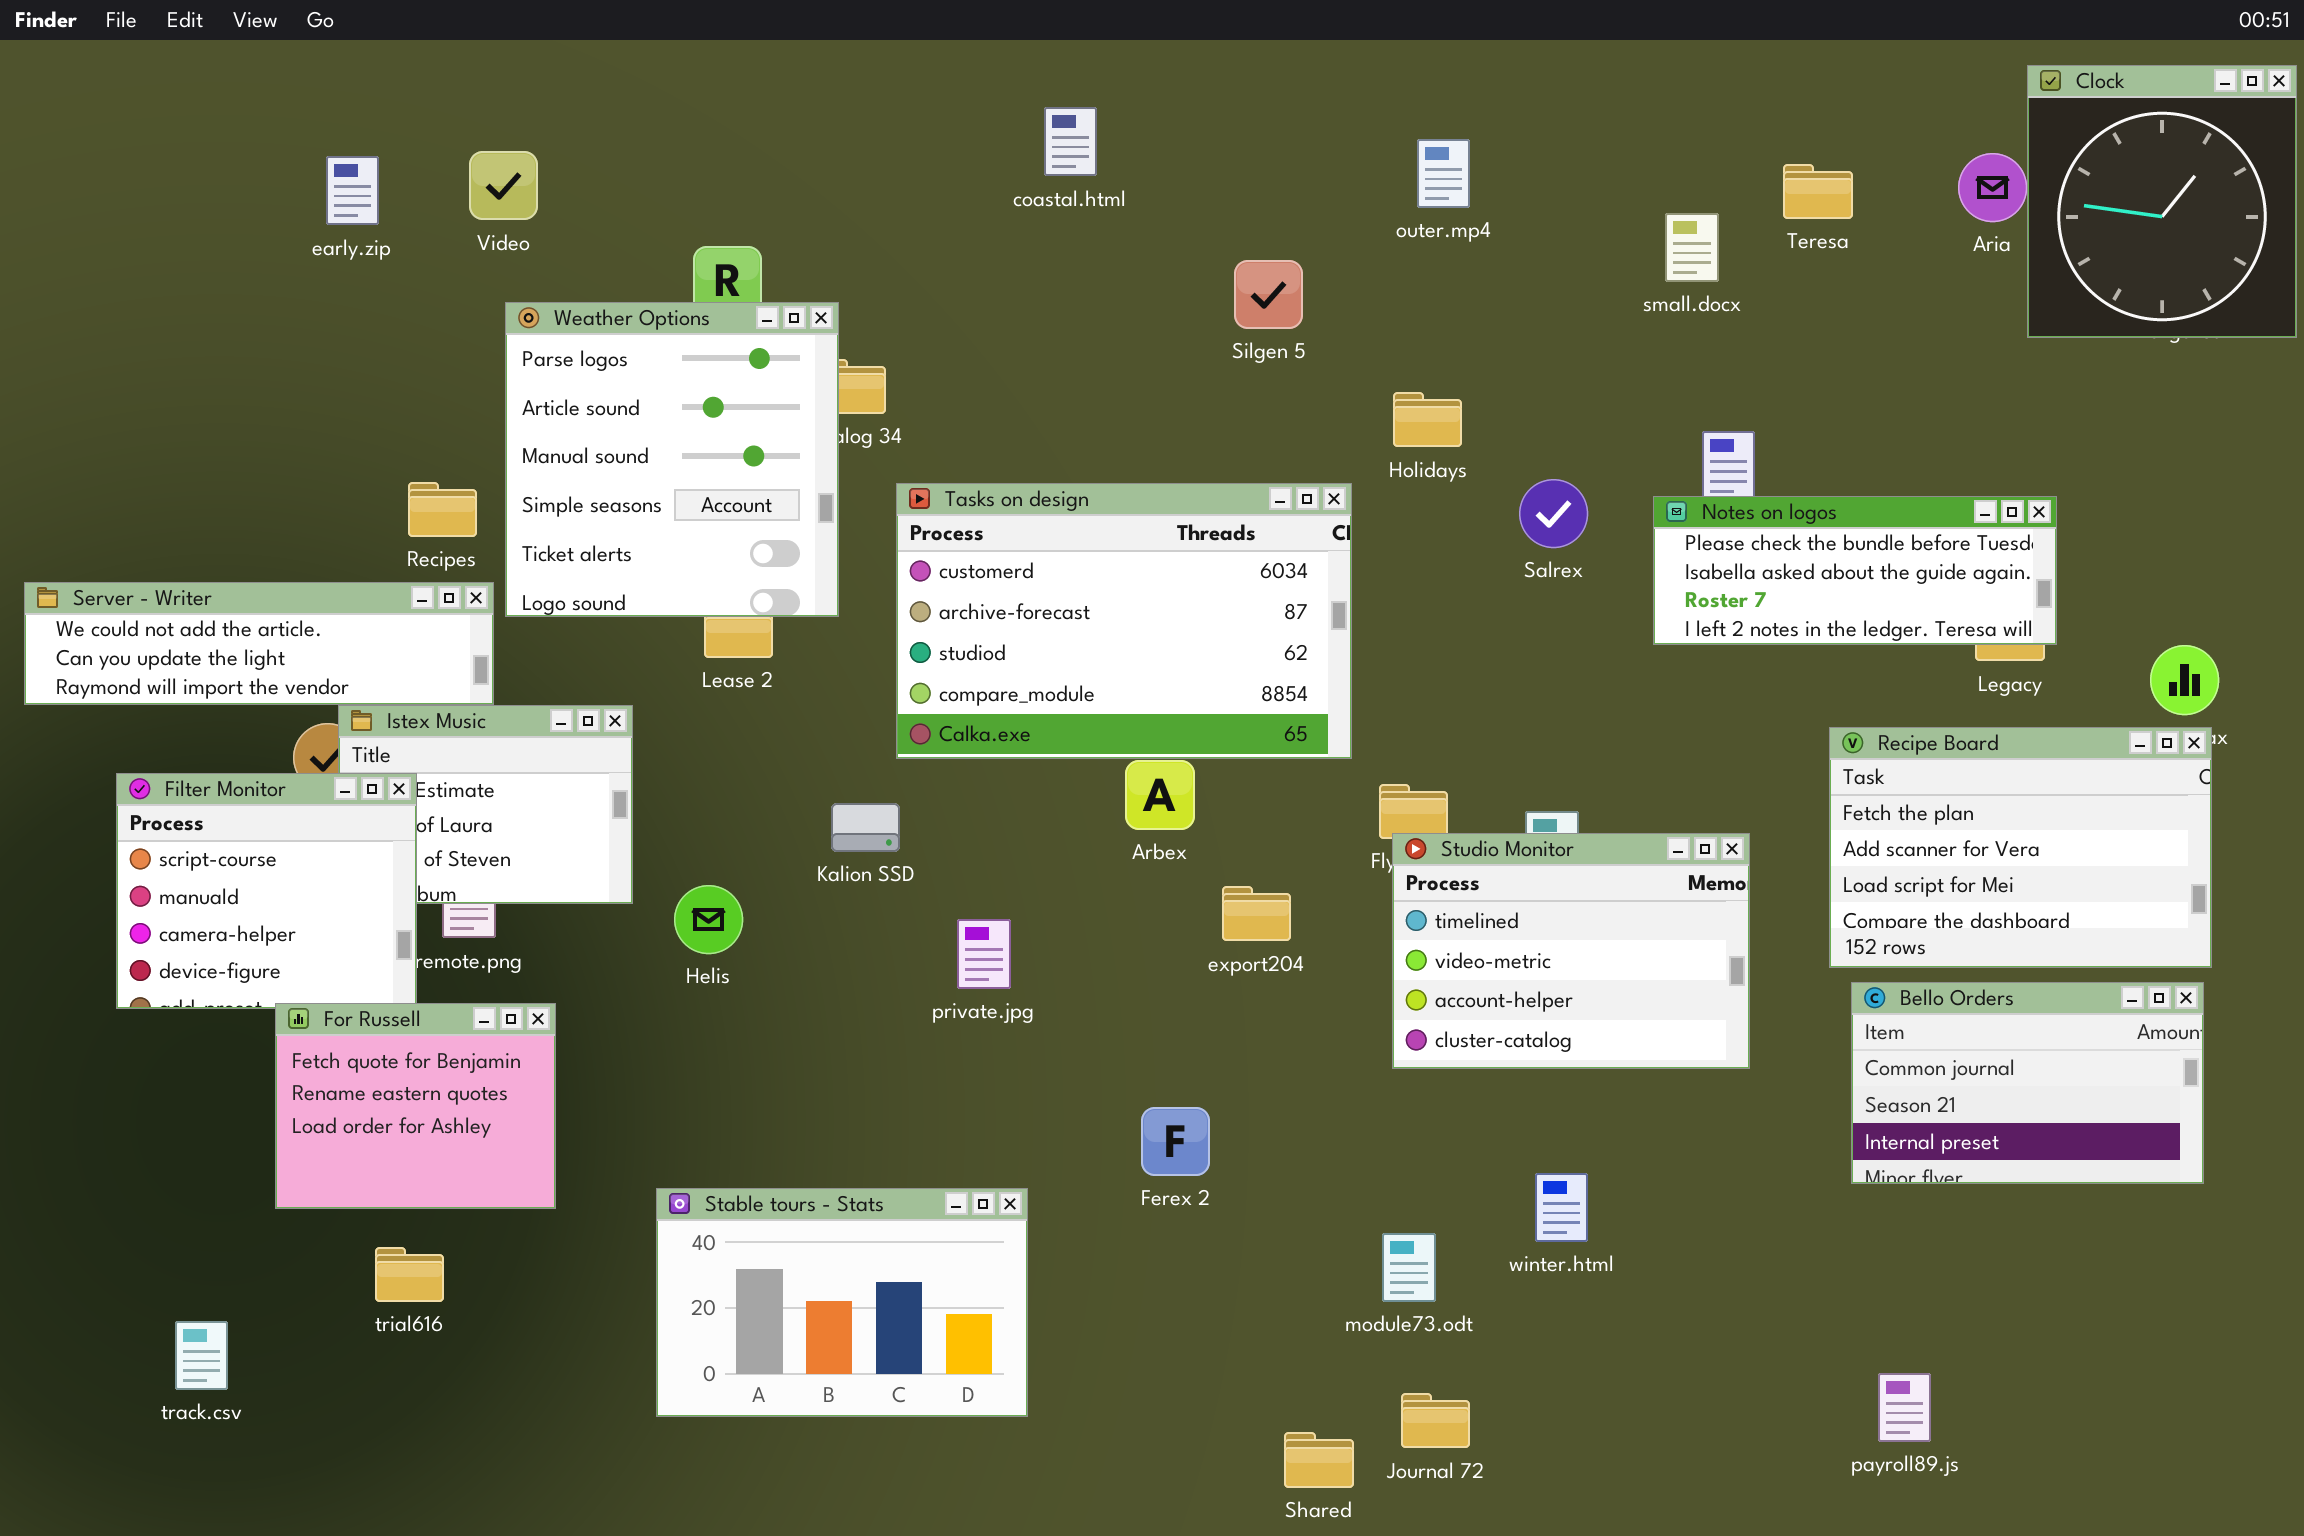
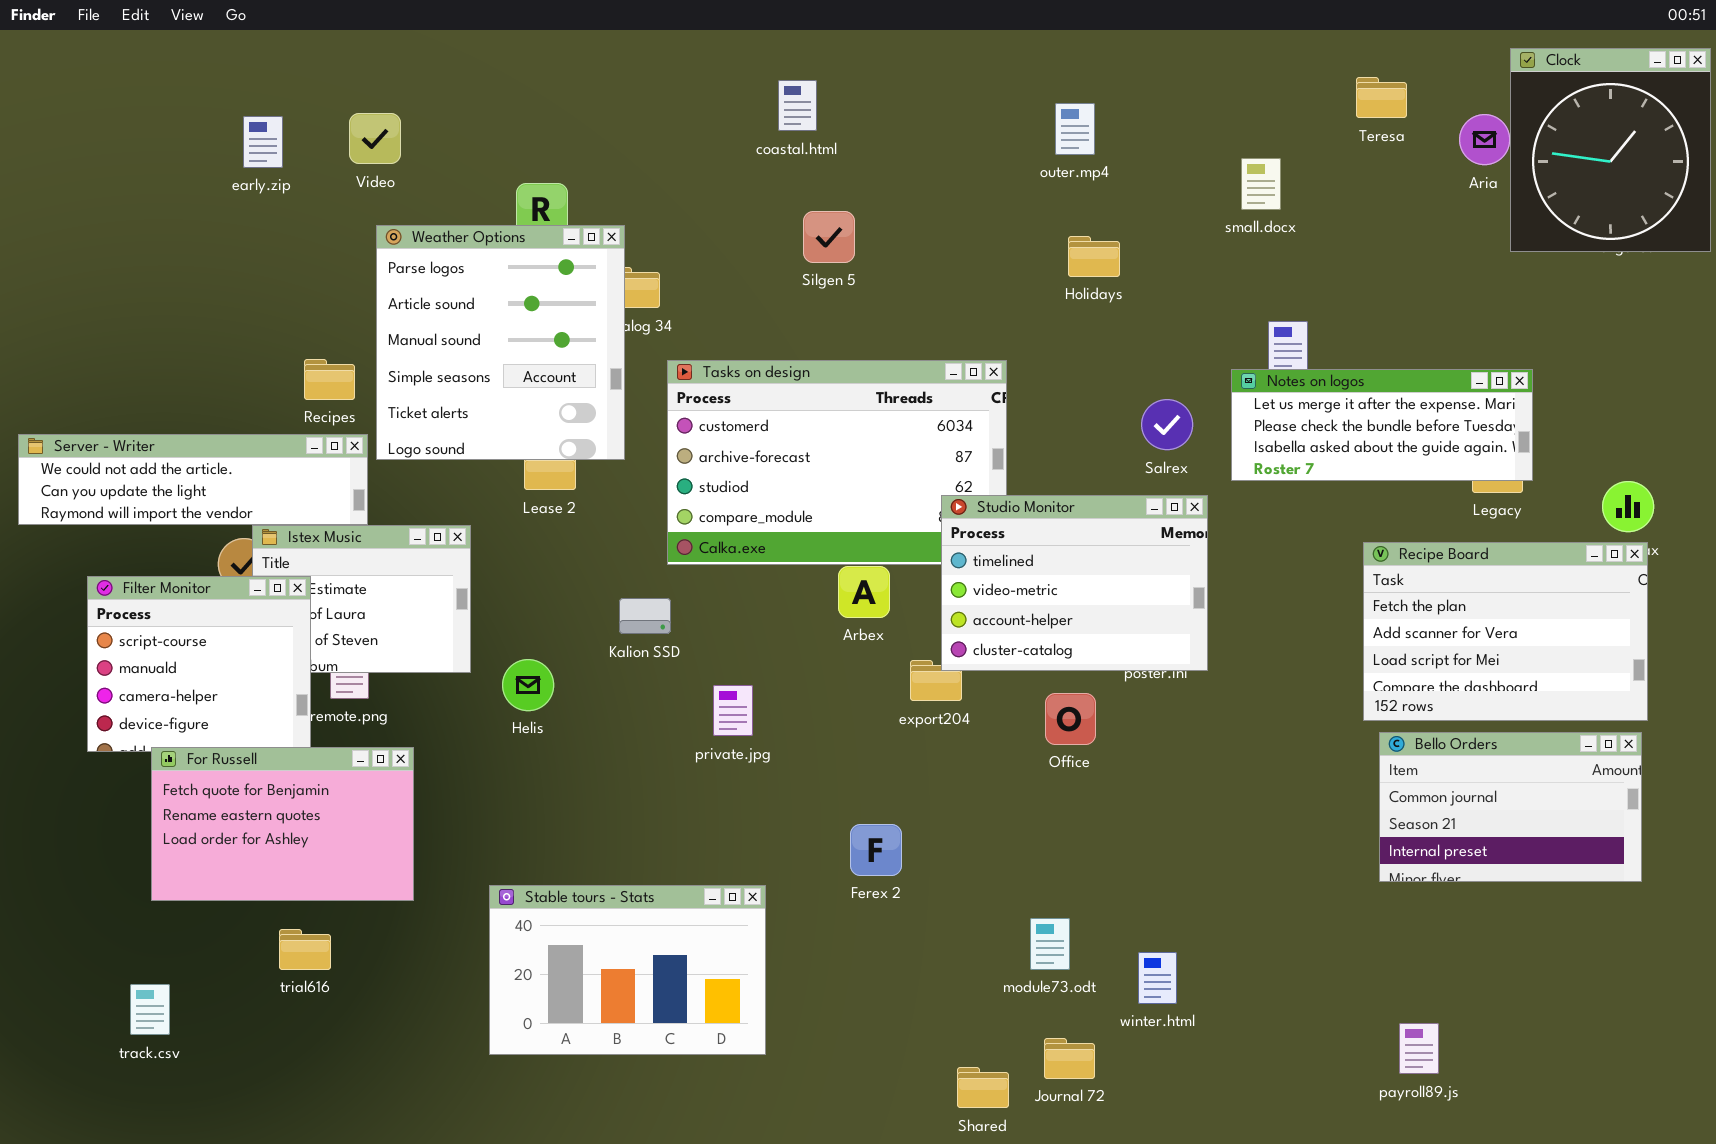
Teresa: [1783,164,1853,219] -> [1356,77,1407,118], moved
Silgen 5: [1234,260,1303,329] -> [803,211,855,263], moved
Holidays: [1393,392,1462,447] -> [1068,236,1120,277], moved
Salrex: [1519,479,1588,548] -> [1141,399,1193,450], moved
Notes on logos: [1653,496,2057,645] -> [1231,369,1533,481], scrolled up 1 row
Studio Monitor: [1392,833,1750,1069] -> [941,495,1208,671], moved
For Russell: [275,1003,556,1209] -> [151,747,414,901], resized
winter.html: [1535,1173,1588,1242] -> [1138,952,1177,1004], moved

